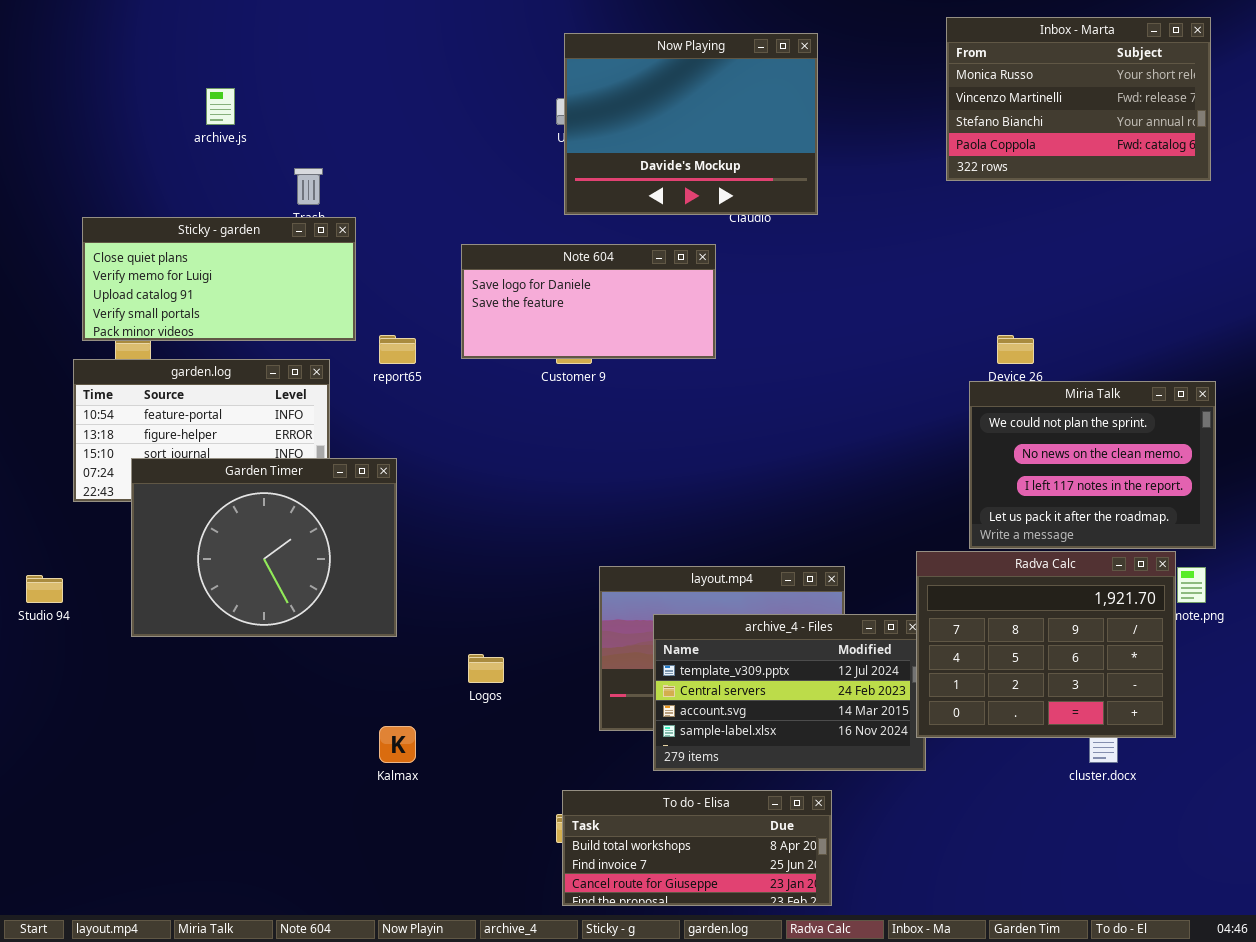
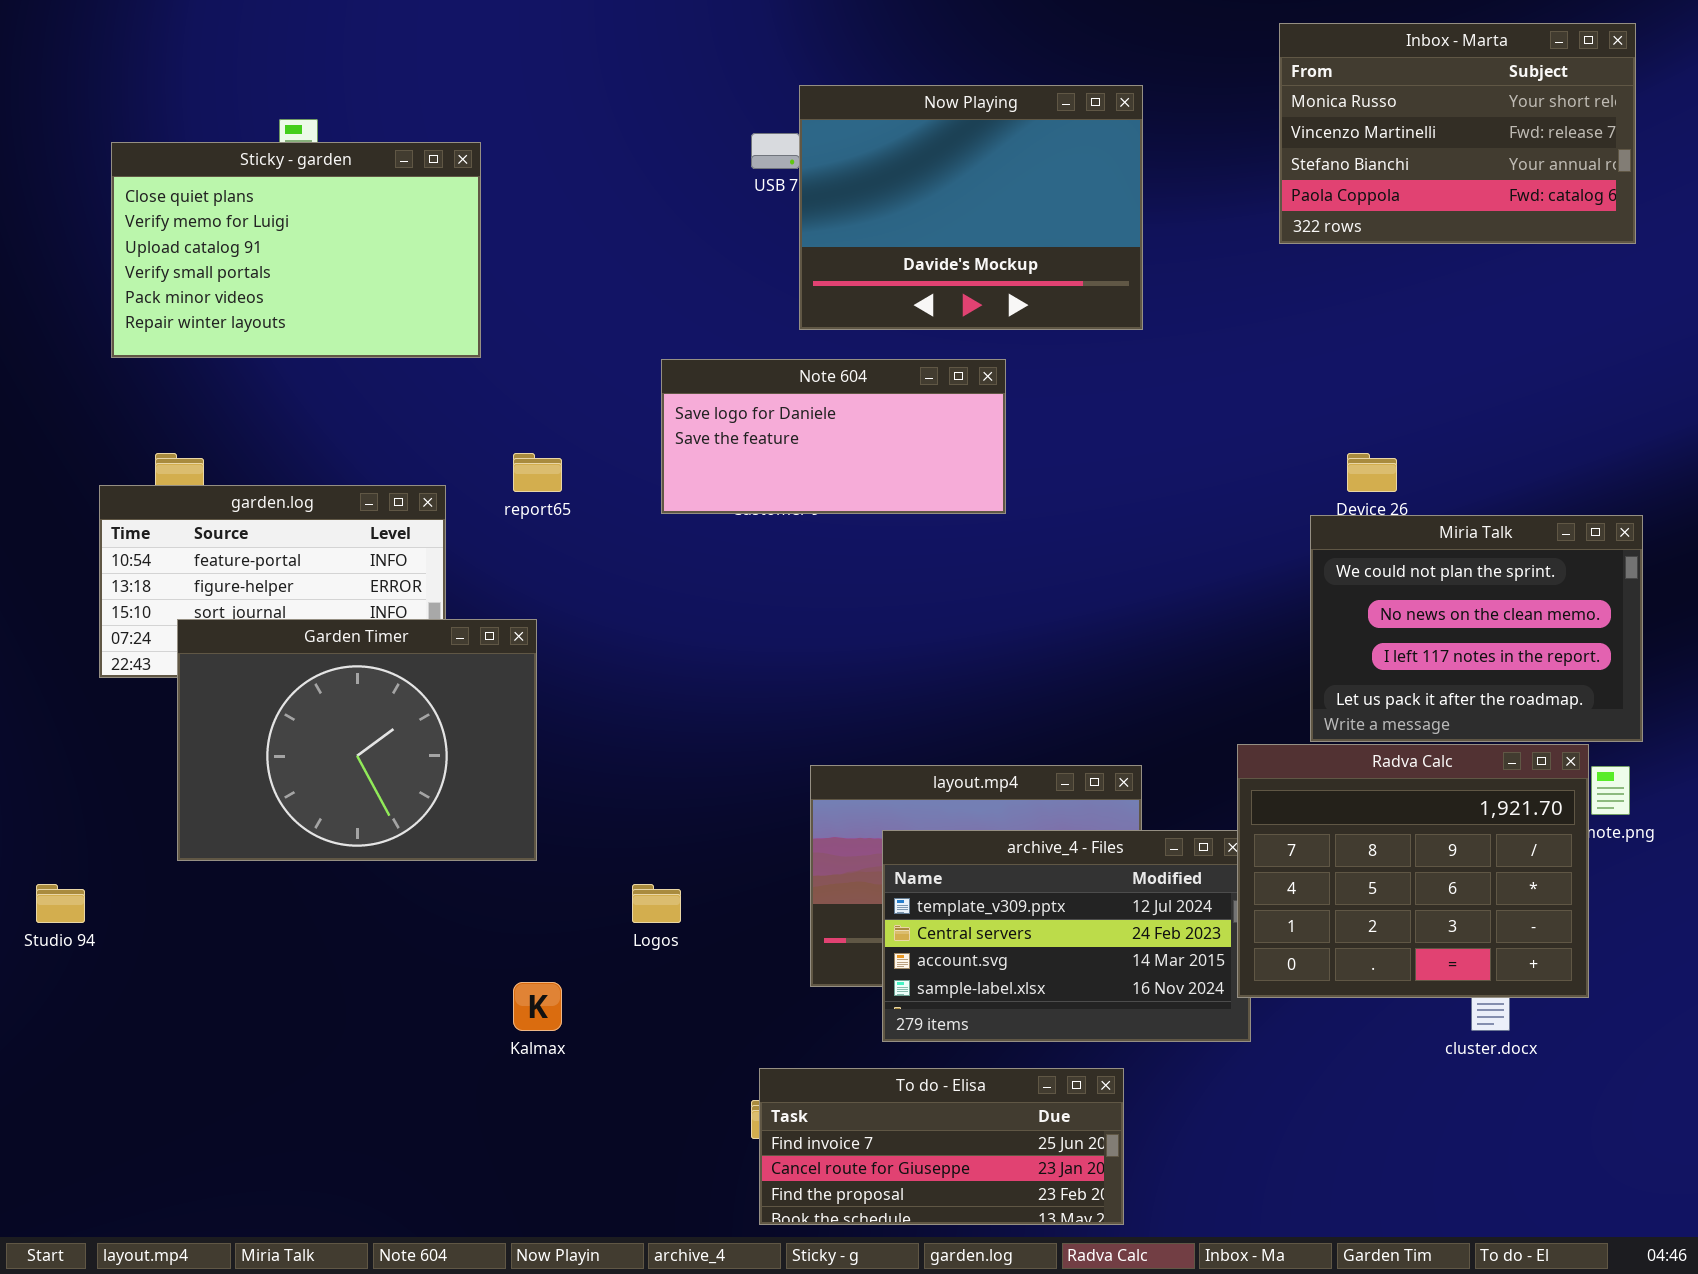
Now Playing: [564,33,818,215] -> [799,85,1143,330], moved
Sticky - garden: [82,217,356,341] -> [111,142,481,358], moved, resized
Note 604: [461,244,716,359] -> [661,359,1006,514], moved
Studio 94: [26,575,63,603] -> [36,884,85,923], moved
To do - Elisa: [562,790,832,906] -> [759,1068,1124,1225], scrolled down 1 row

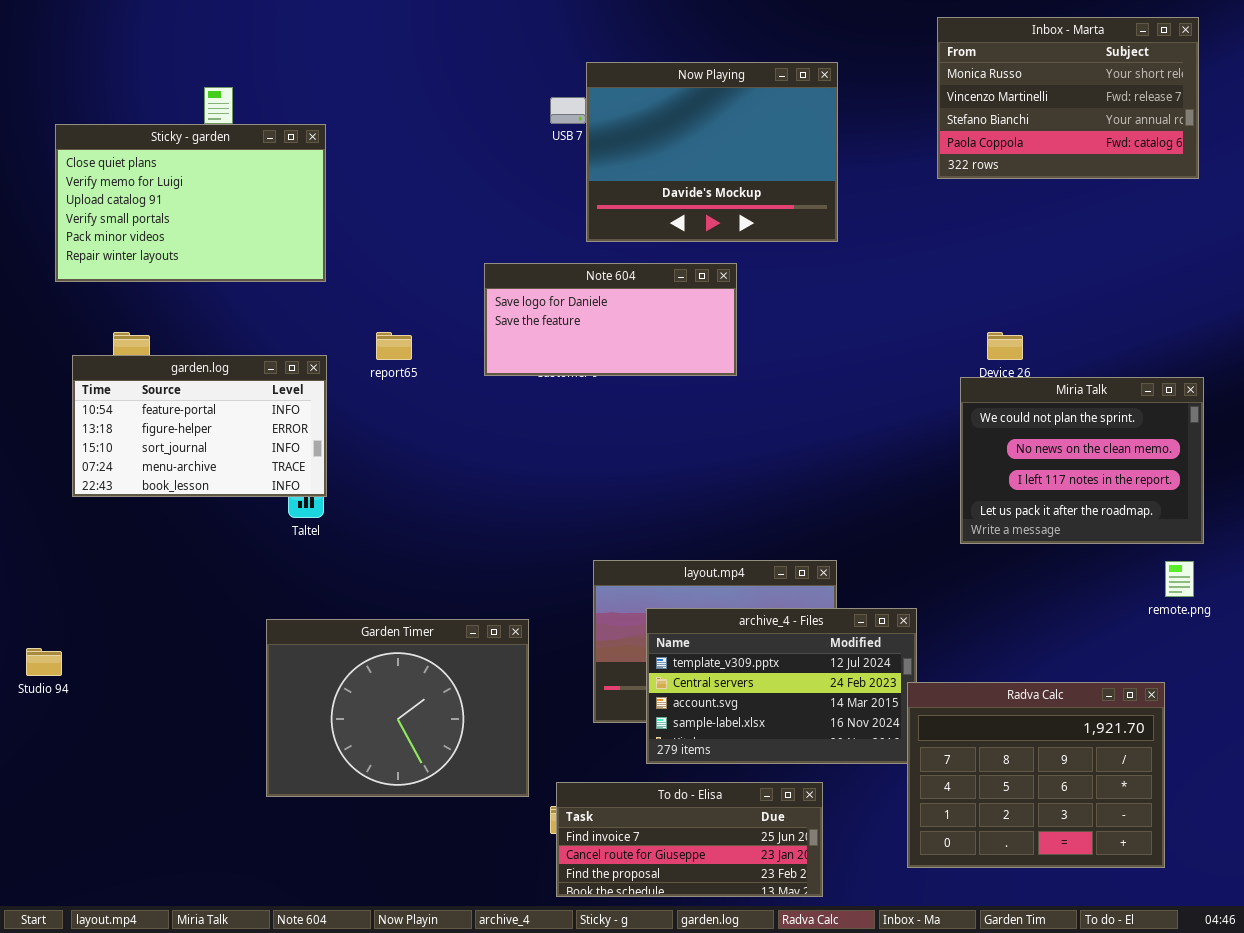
Sticky - garden: [111,142,481,358] -> [55,124,326,282], moved
Garden Timer: [177,619,537,861] -> [266,619,529,797], moved
Radva Calc: [1237,744,1589,998] -> [907,682,1165,868], moved

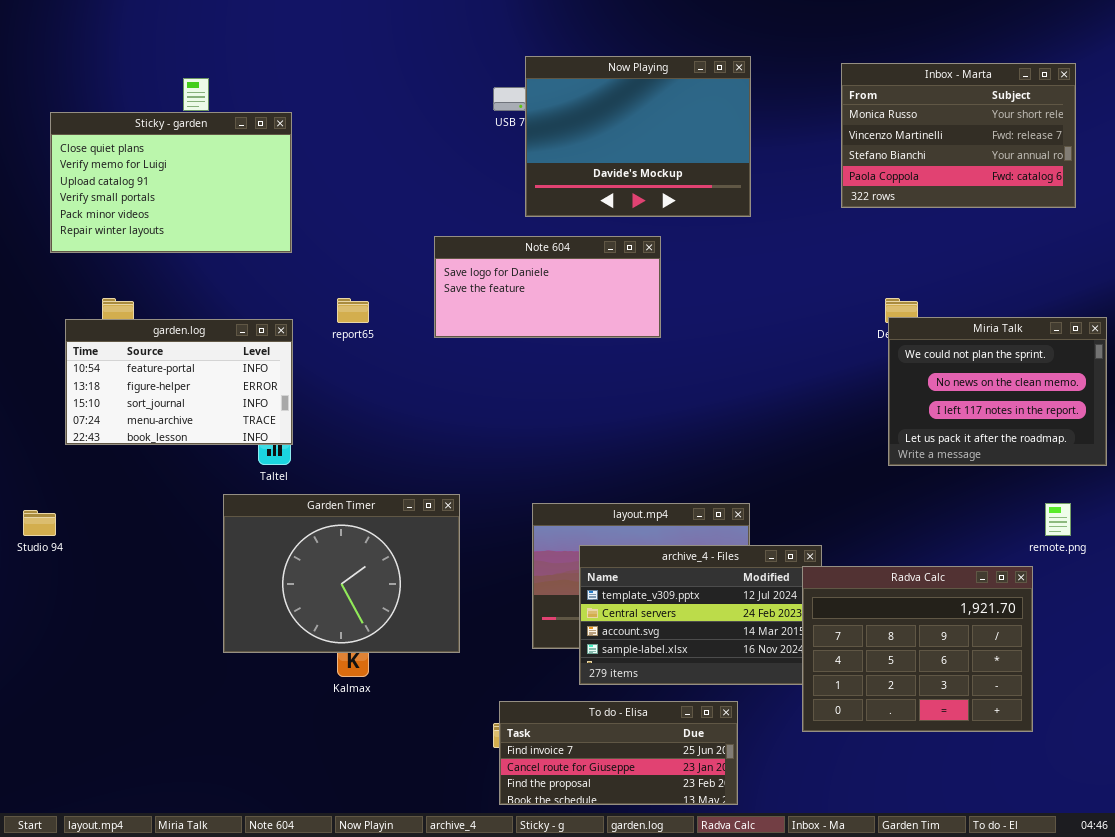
Inbox - Marta: [937,17,1199,179] -> [841,63,1076,208], moved
Miria Talk: [960,377,1204,544] -> [888,317,1107,466], moved
Garden Timer: [266,619,529,797] -> [223,494,460,653], moved
Studio 94: [26,648,62,676] -> [23,510,56,536], moved
Radva Calc: [907,682,1165,868] -> [802,566,1033,732], moved

